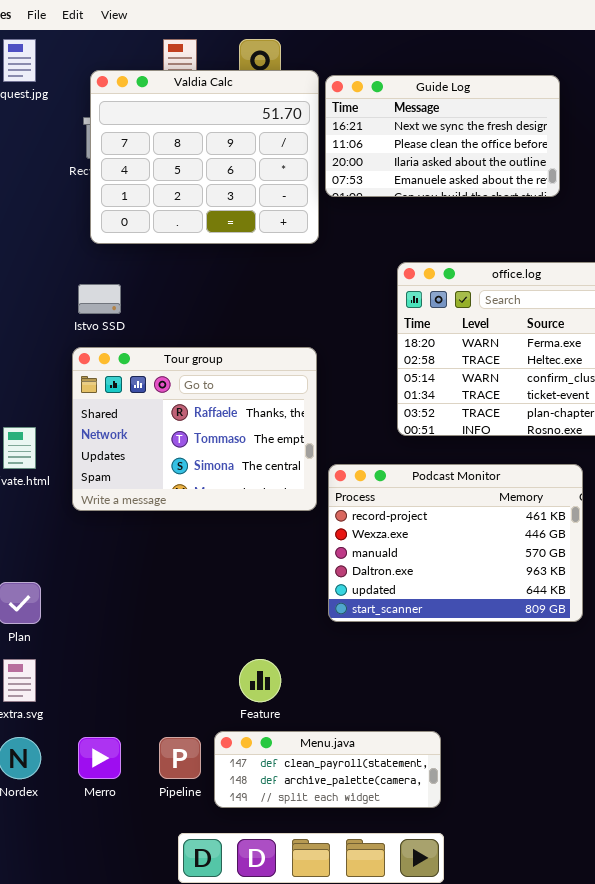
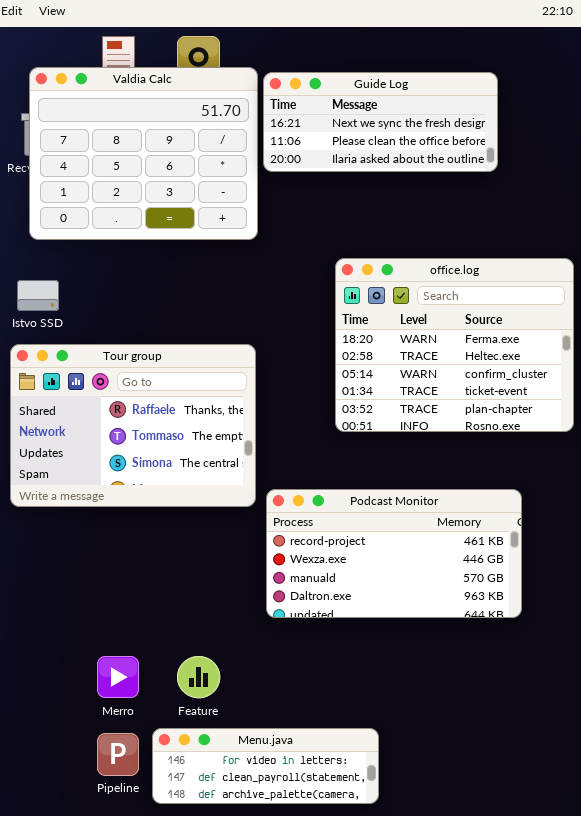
Guide Log: [325,75,560,197] -> [263,72,498,172], resized
Podcast Monitor: [328,464,583,622] -> [266,489,522,618], resized
Menu.java: [214,731,441,808] -> [152,728,379,804], scrolled up 1 row
Merro: [78,737,121,779] -> [97,656,139,698], moved

